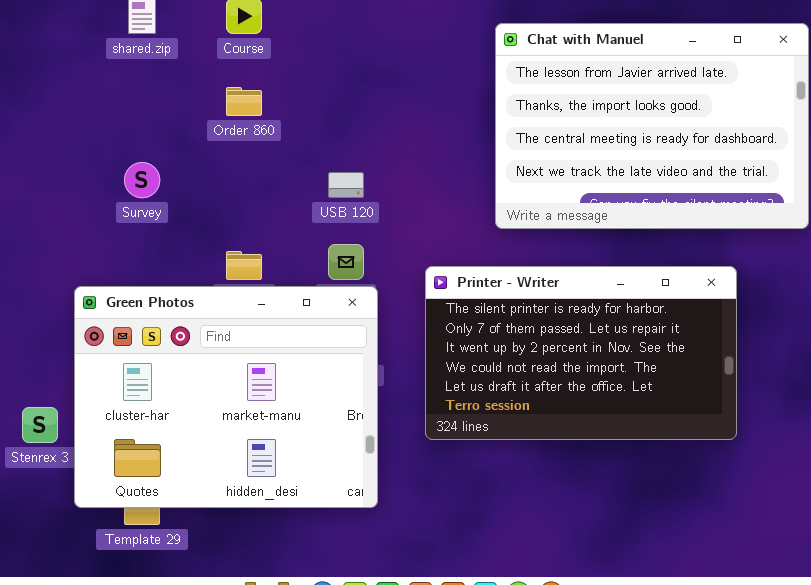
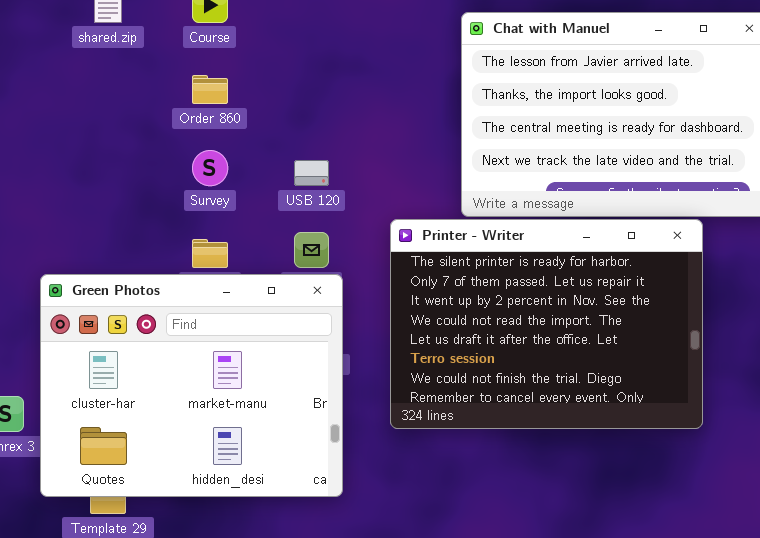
Survey: [124,162,160,198] -> [192,150,228,186], moved
Printer - Writer: [425,266,737,440] -> [390,219,703,429], resized

